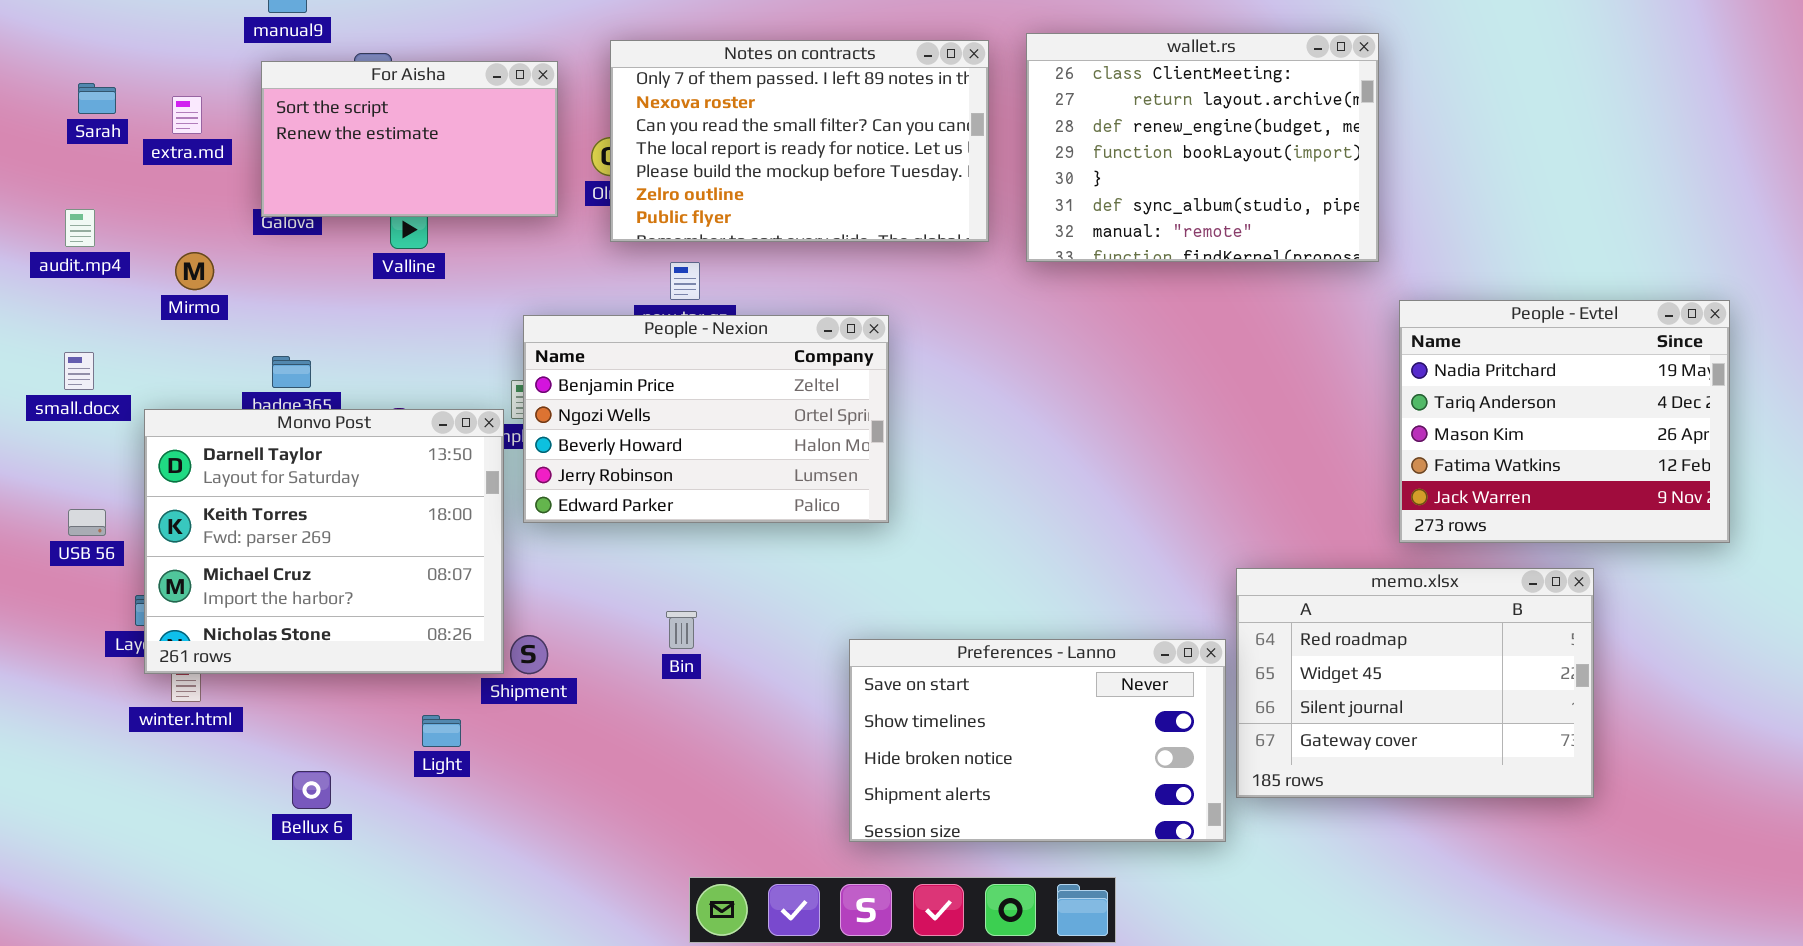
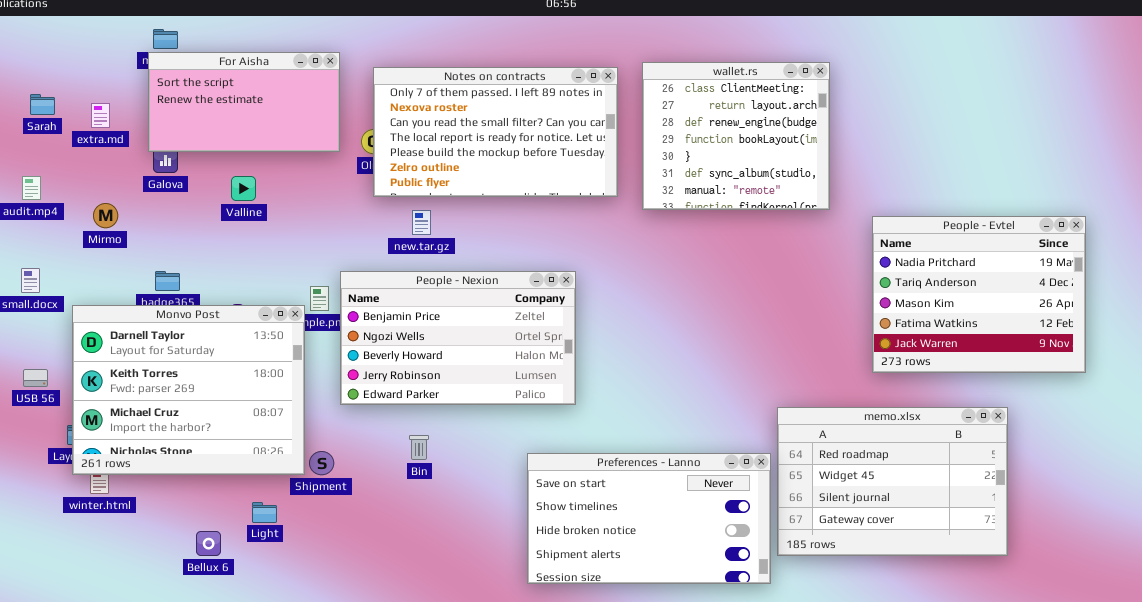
wallet.rs: [1026,33,1379,262] -> [642,62,830,210], resized
For Aisha: [261,61,558,217] -> [148,52,340,152], moved
People - Evtel: [1399,300,1730,543] -> [872,216,1086,373], moved
People - Nexion: [523,315,889,523] -> [340,271,576,405], moved
Bellux 6: [292,771,331,809] -> [196,531,221,556], moved

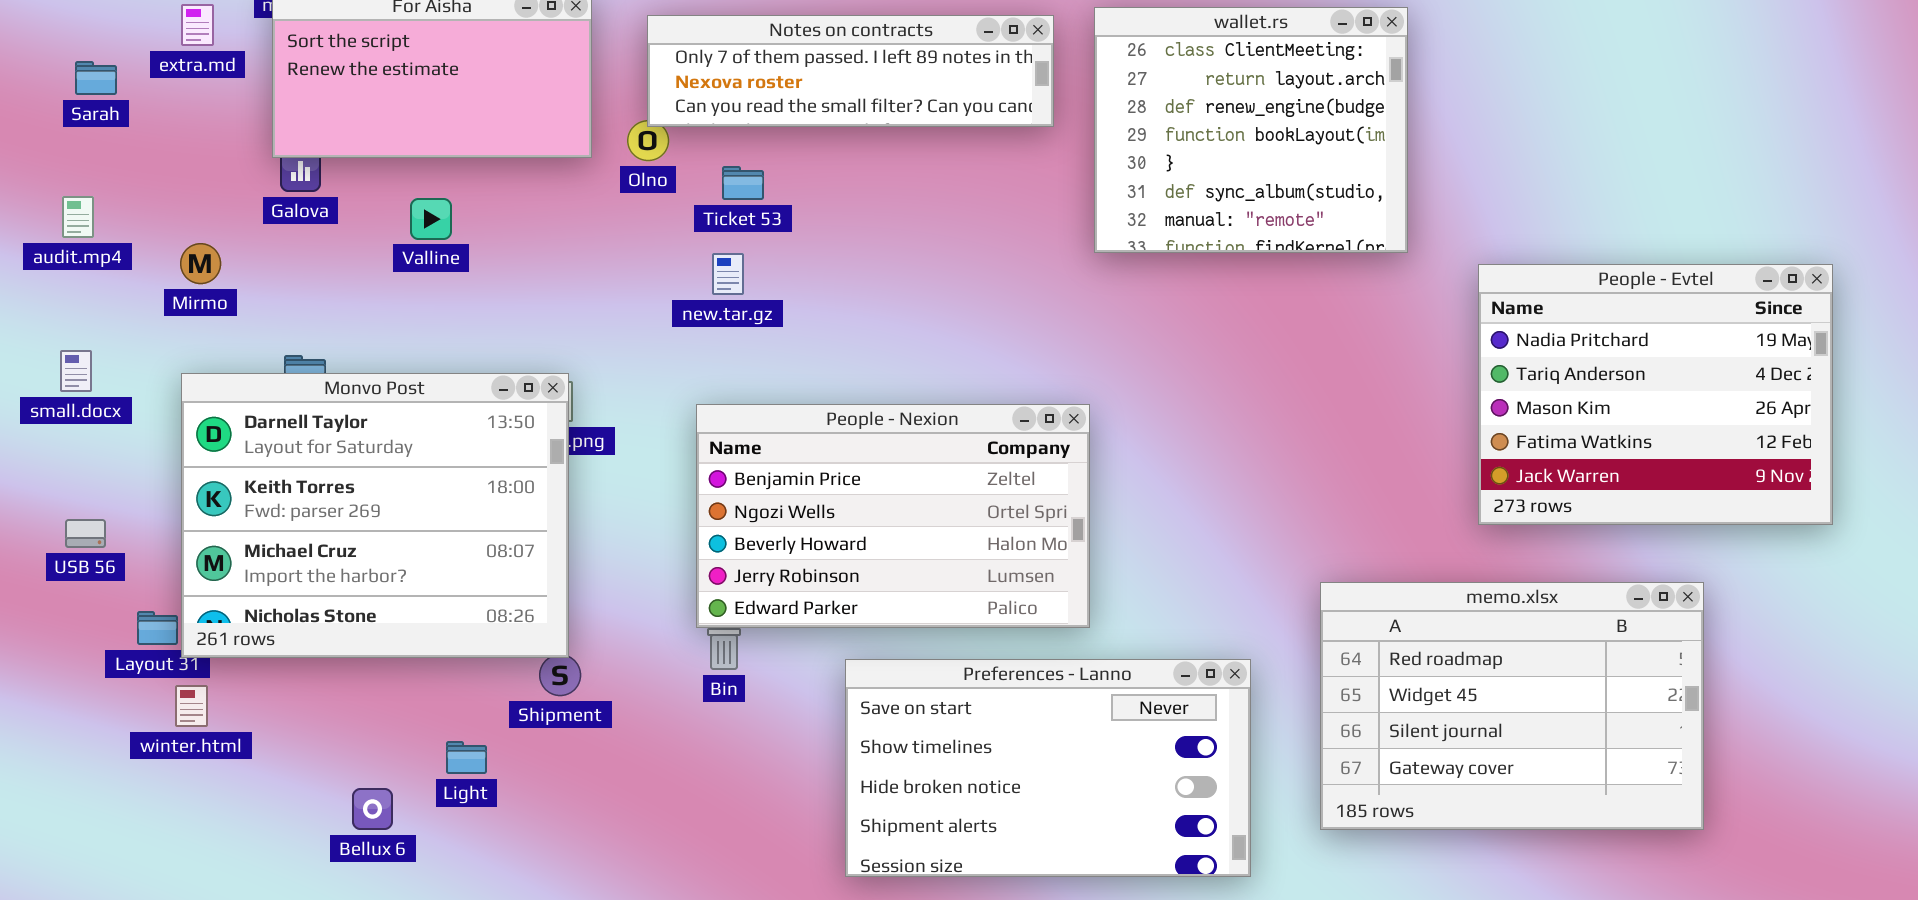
Notes on contracts: [373,67,618,197] -> [647,15,1054,127], resized
extra.md: [91,103,110,128] -> [181,4,214,46], moved
People - Nexion: [340,271,576,405] -> [696,404,1090,628], moved
Monvo Post: [72,305,305,475] -> [181,373,569,658], moved
Preferences - Lanno: [527,453,771,584] -> [845,659,1251,877], moved

